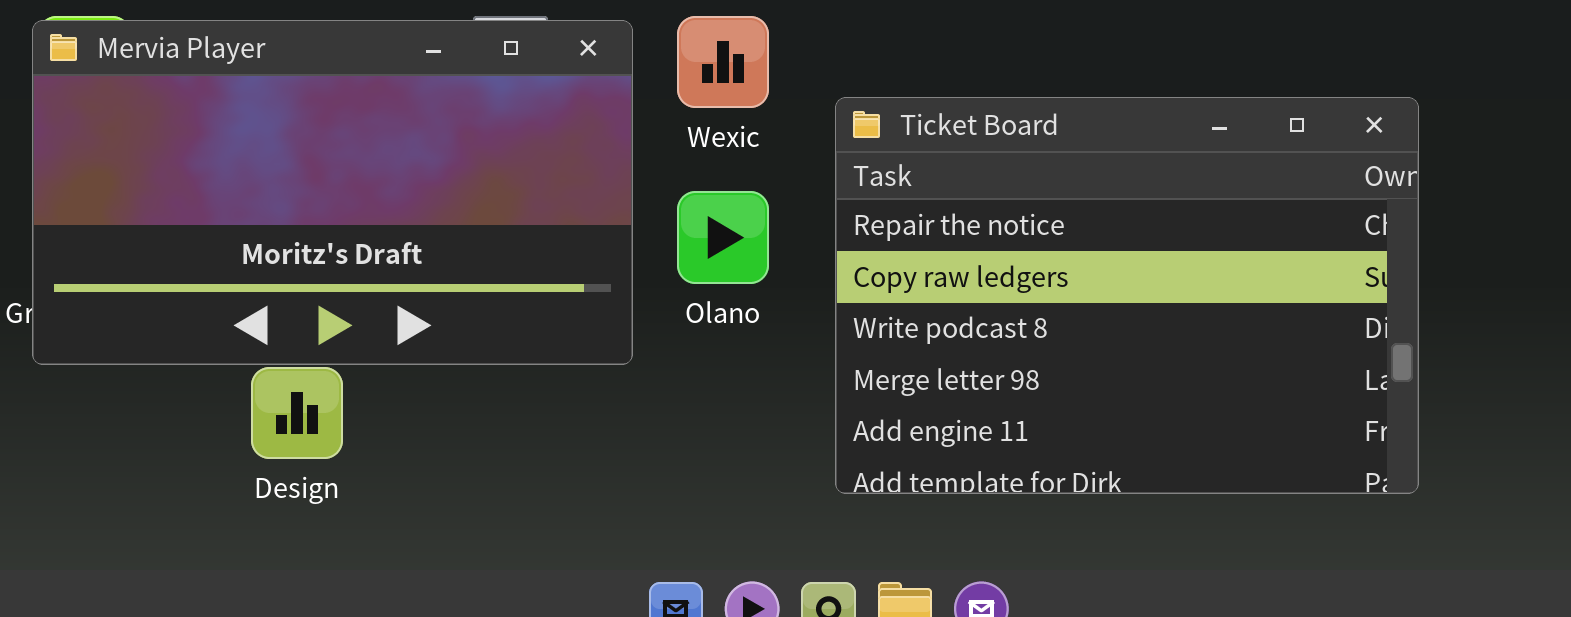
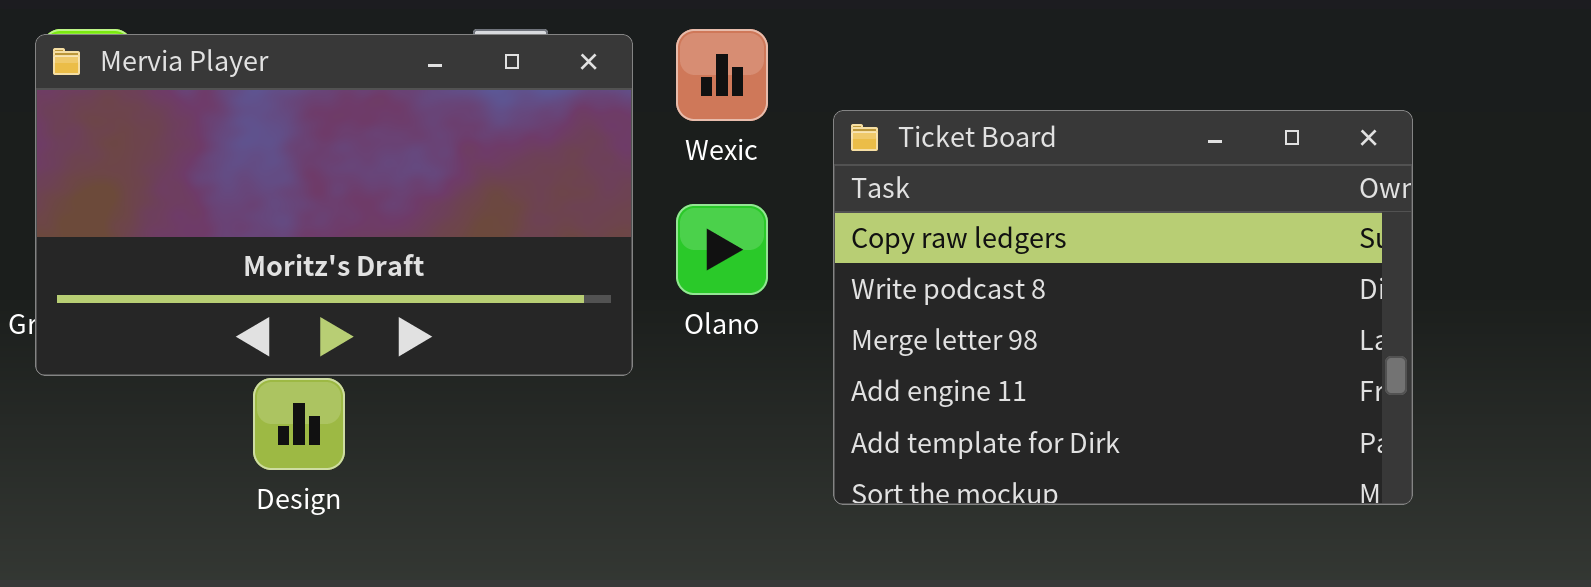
Ticket Board: [835,97,1419,494] -> [833,110,1413,505], scrolled down 1 row

